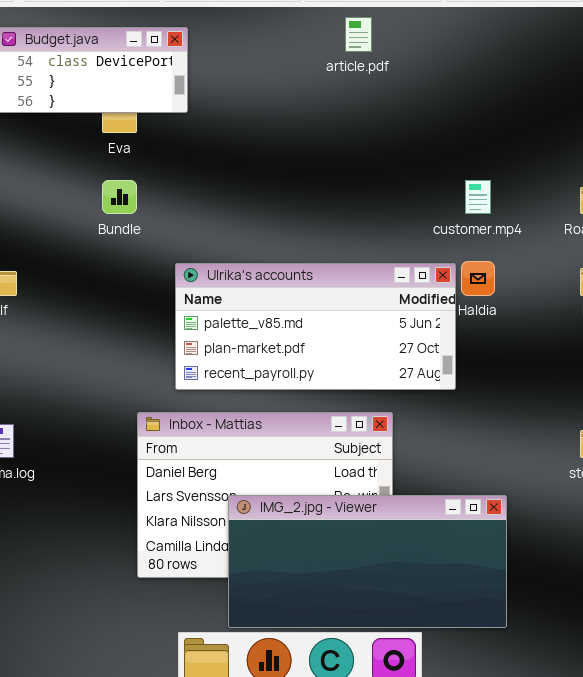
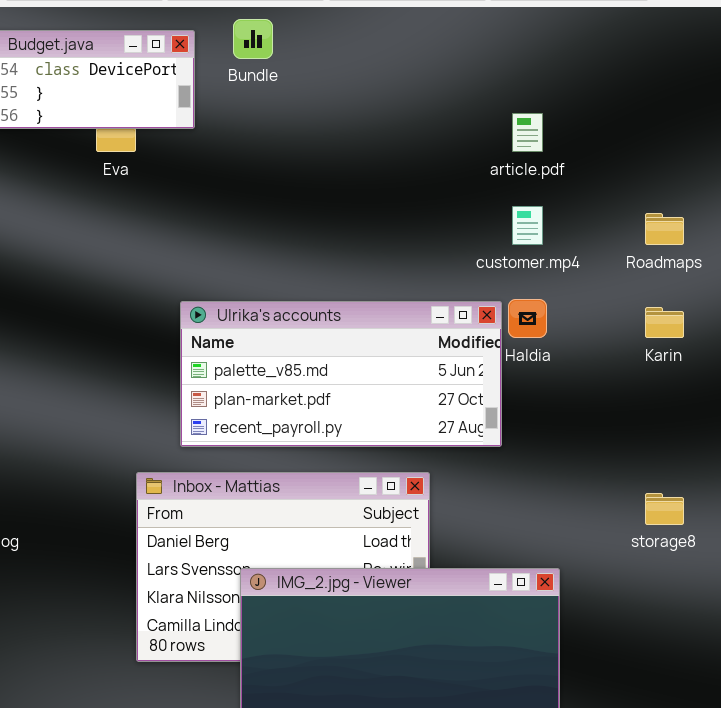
article.pdf: [345,17,372,52] -> [512,113,543,152], moved
Bundle: [102,180,137,214] -> [233,19,273,59], moved

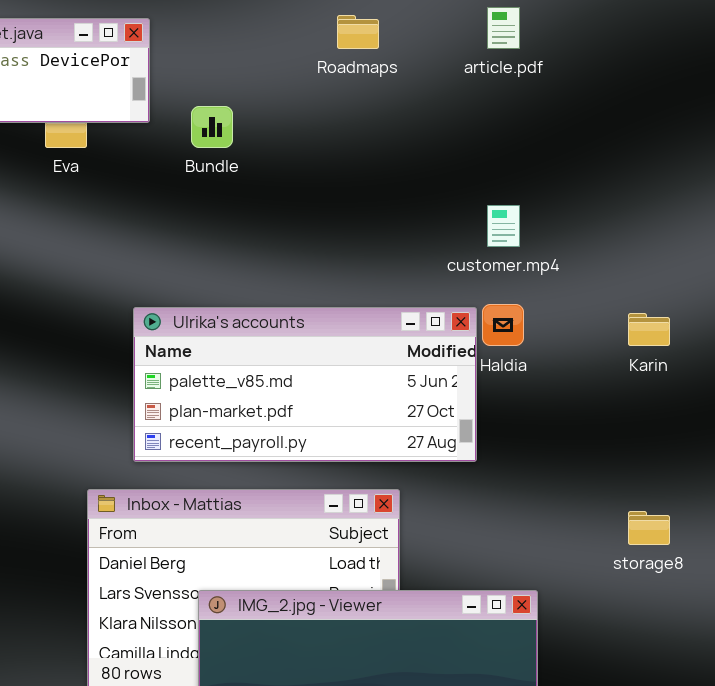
Bundle: [233,19,273,59] -> [191,106,233,148], moved
article.pdf: [512,113,543,152] -> [487,7,520,49], moved
Roadmaps: [645,213,684,245] -> [337,15,379,49], moved

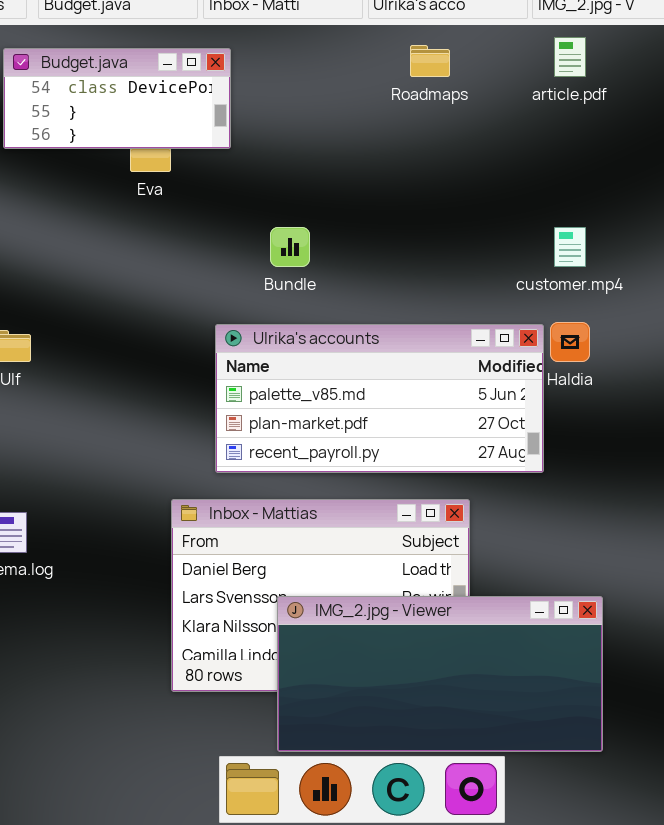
Bundle: [191,106,233,148] -> [270,227,310,267], moved

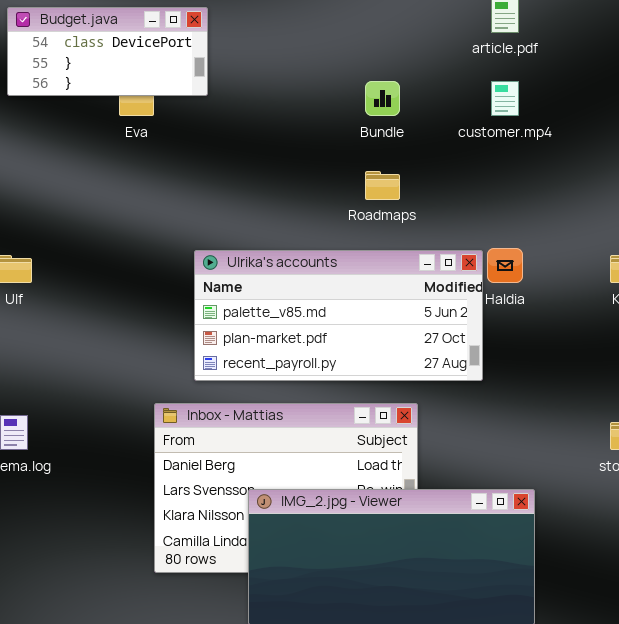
Roadmaps: [410,45,450,77] -> [365,171,400,200], moved
Bundle: [270,227,310,267] -> [365,81,400,116], moved
customer.mp4: [554,227,586,267] -> [491,81,519,116], moved

